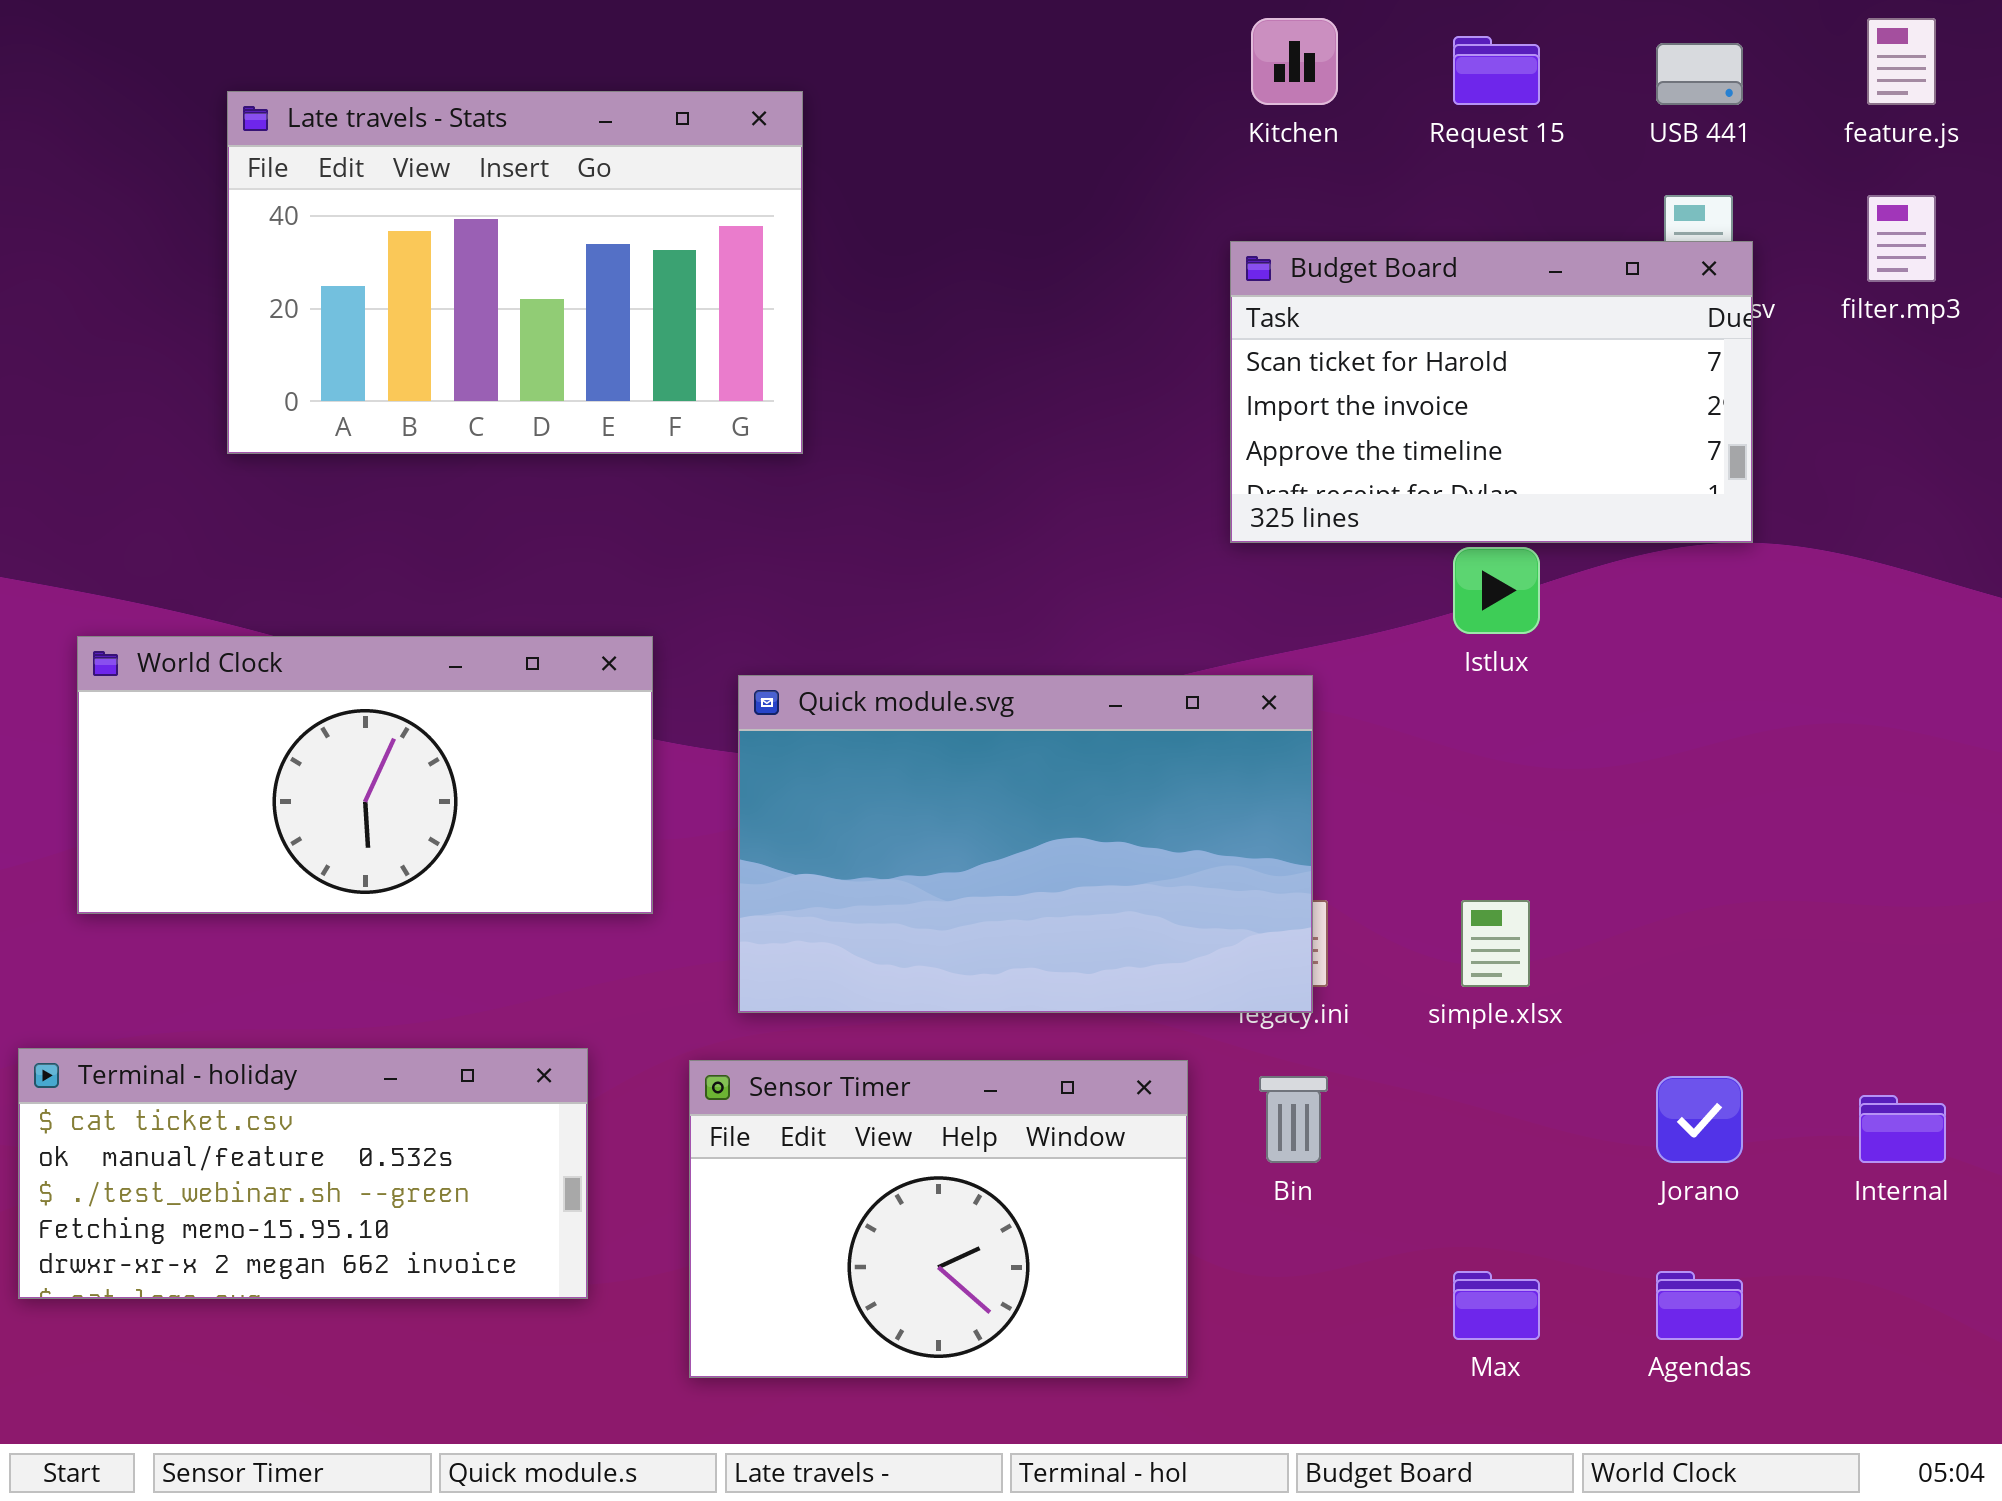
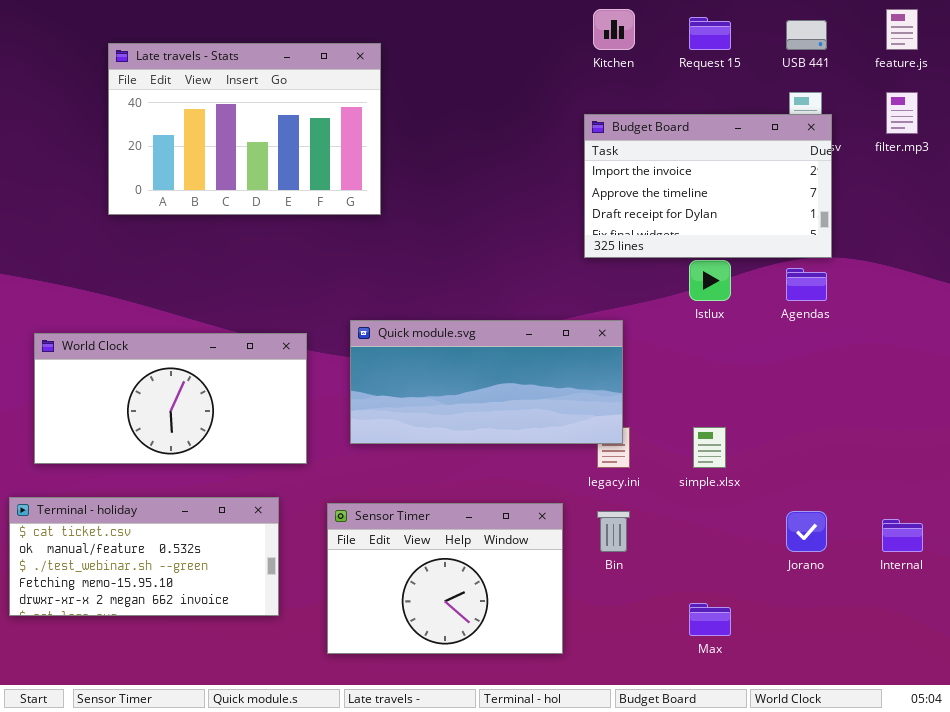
Budget Board: [1230,241,1753,543] -> [584,114,832,258], scrolled down 1 row
World Clock: [77,636,653,914] -> [34,333,307,464], moved
Quick module.svg: [738,675,1313,1013] -> [350,320,623,444], resized
Agendas: [1656,1271,1743,1340] -> [786,268,827,301], moved

